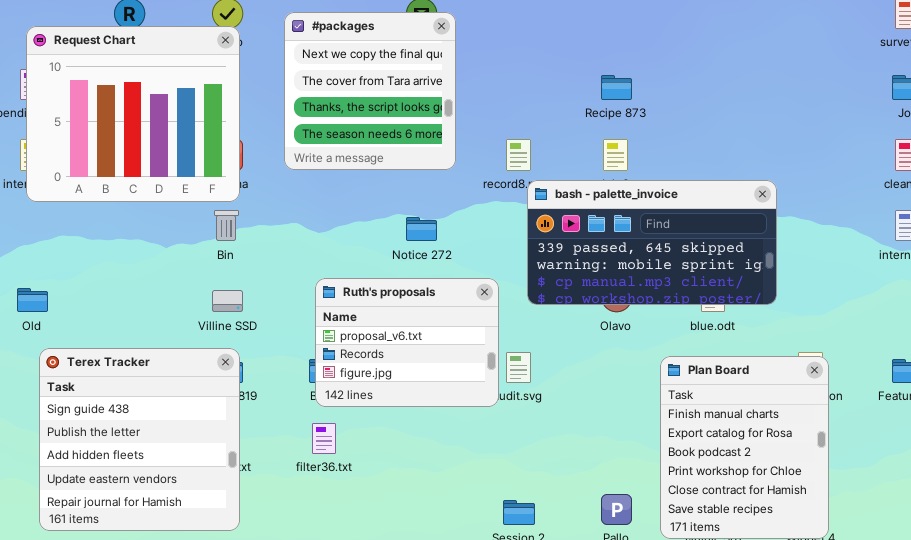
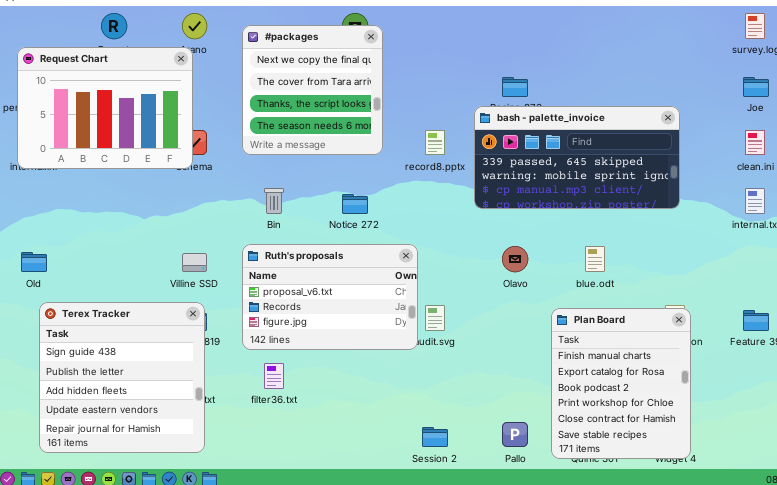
Request Chart: [26,26,240,202] -> [17,47,193,169], moved, resized
bash - palette_invoice: [527,180,777,305] -> [474,106,680,209], moved
Bin: [214,210,239,241] -> [264,188,284,214], moved
Ruth's proposals: [315,278,499,407] -> [242,244,418,350], resized

